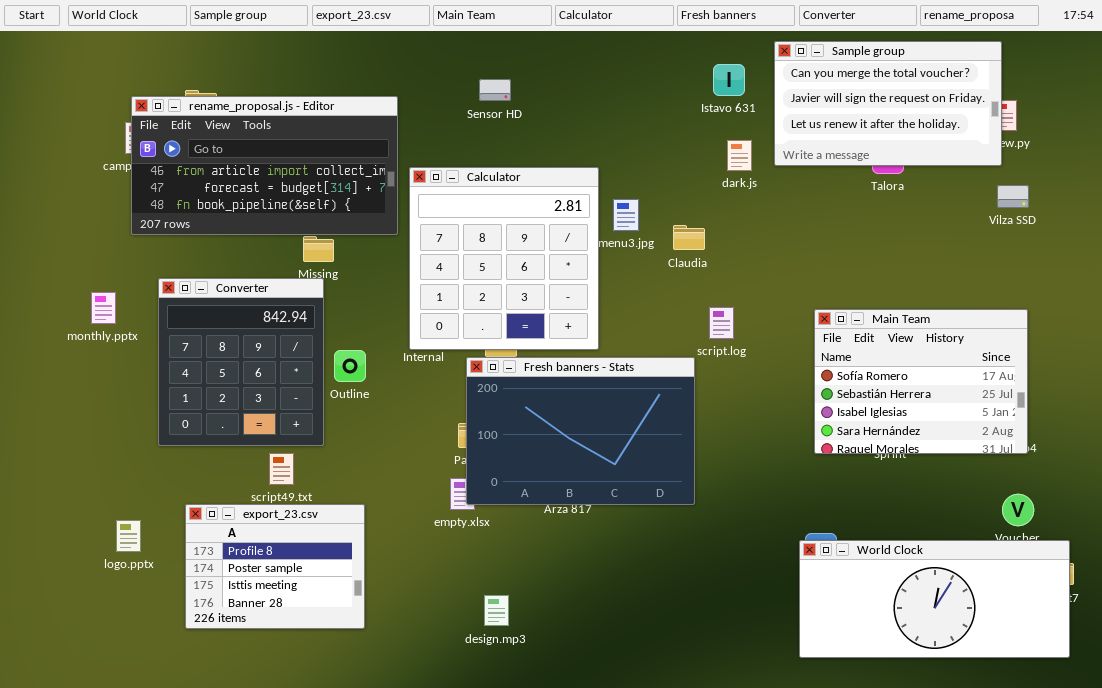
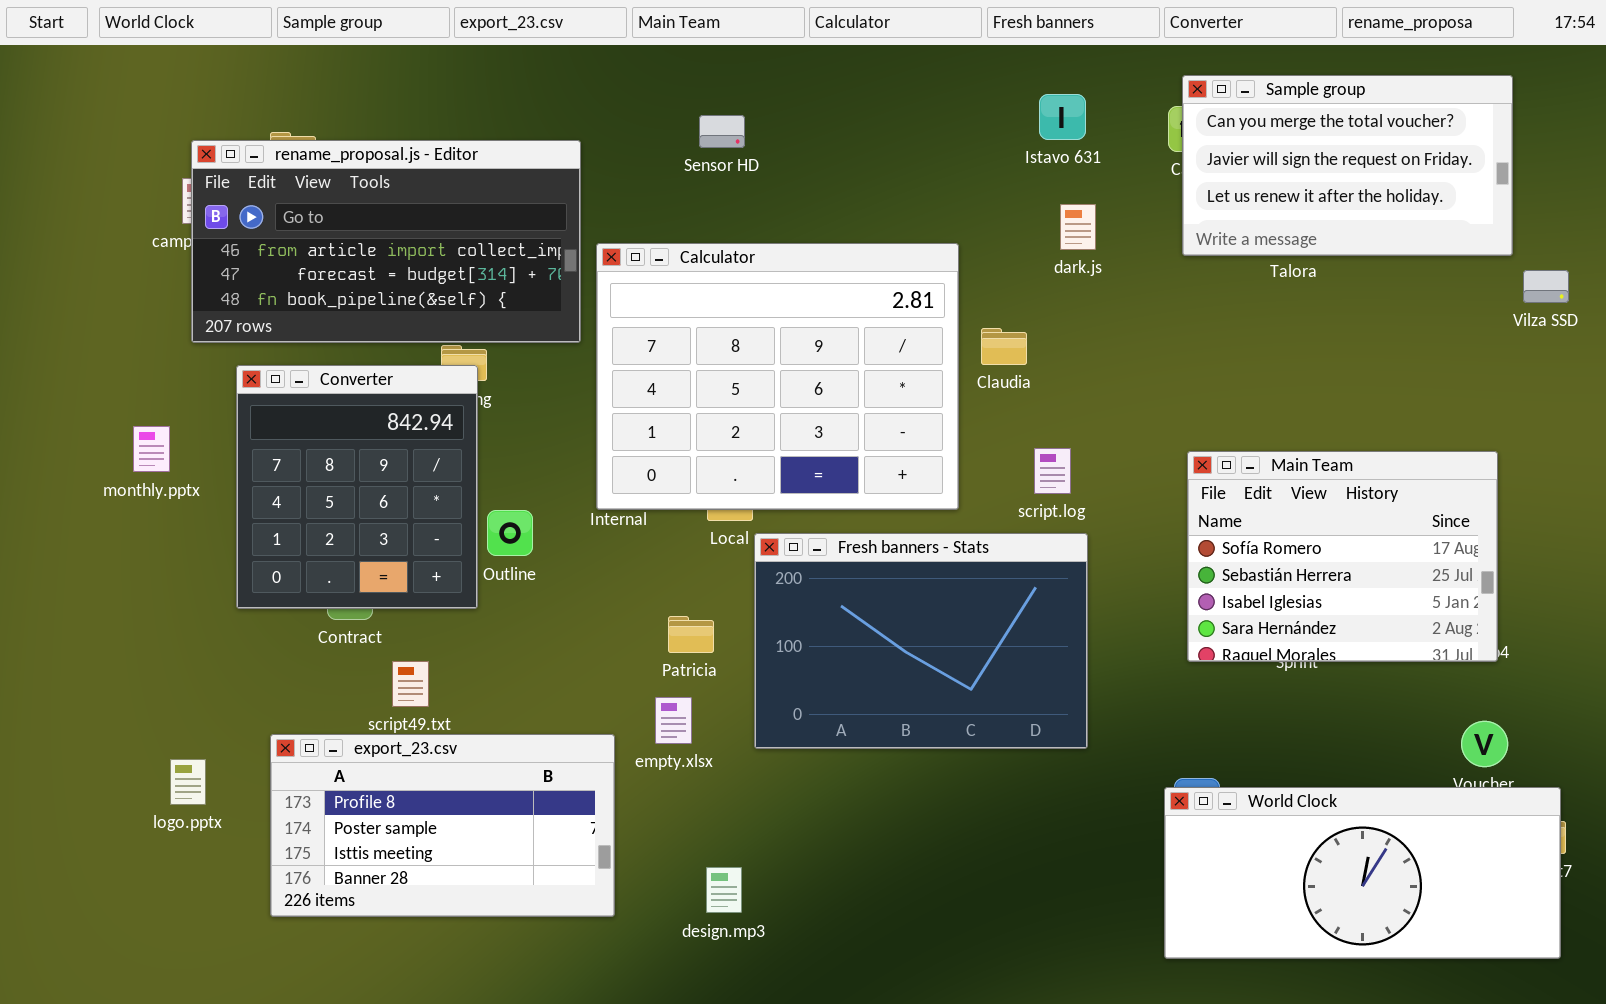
Sample group: [774,41,1002,166] -> [1182,75,1513,256], moved
Calculator: [409,167,599,350] -> [596,243,959,510], resized
Vilza SSD: [997,185,1029,208] -> [1523,270,1569,303], moved
Converter: [158,278,324,446] -> [236,365,478,609], moved
Fresh banners - Stats: [466,357,695,505] -> [754,533,1088,749], moved
export_23.csv: [185,504,365,629] -> [270,734,615,917], resized

